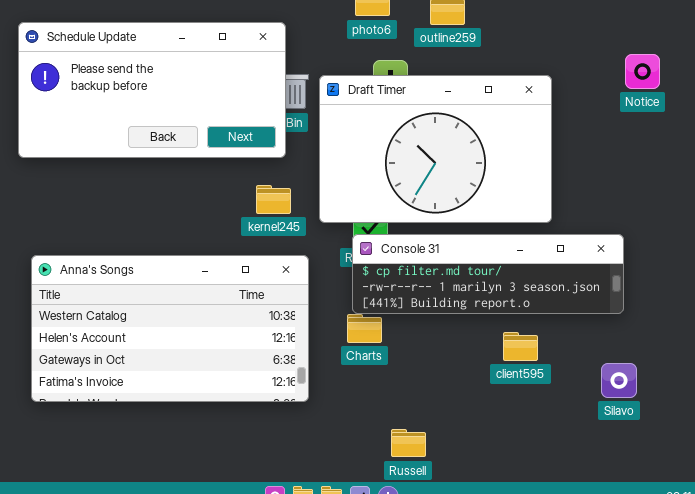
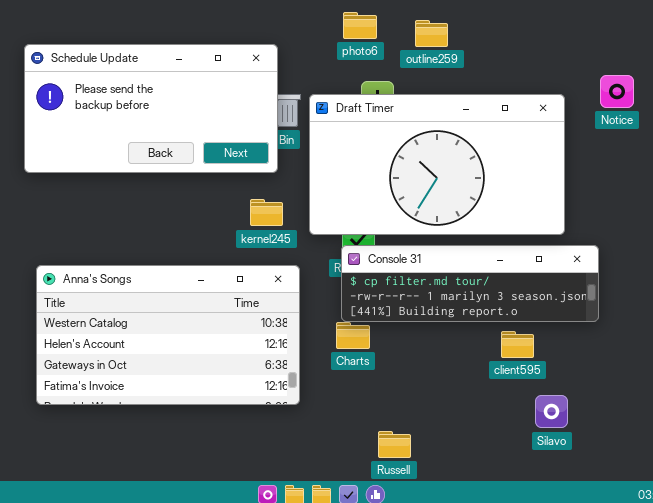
Draft Timer: [319,75,552,223] -> [309,94,565,235], resized
client595: [503,332,538,361] -> [501,331,534,358], moved
Silavo: [601,363,637,398] -> [535,395,568,428], moved

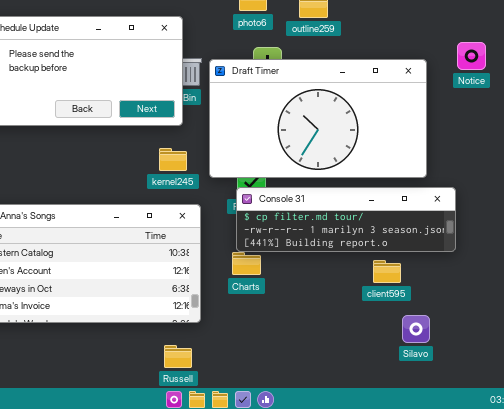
Russell: [378,431,411,458] -> [164,345,192,368], moved

